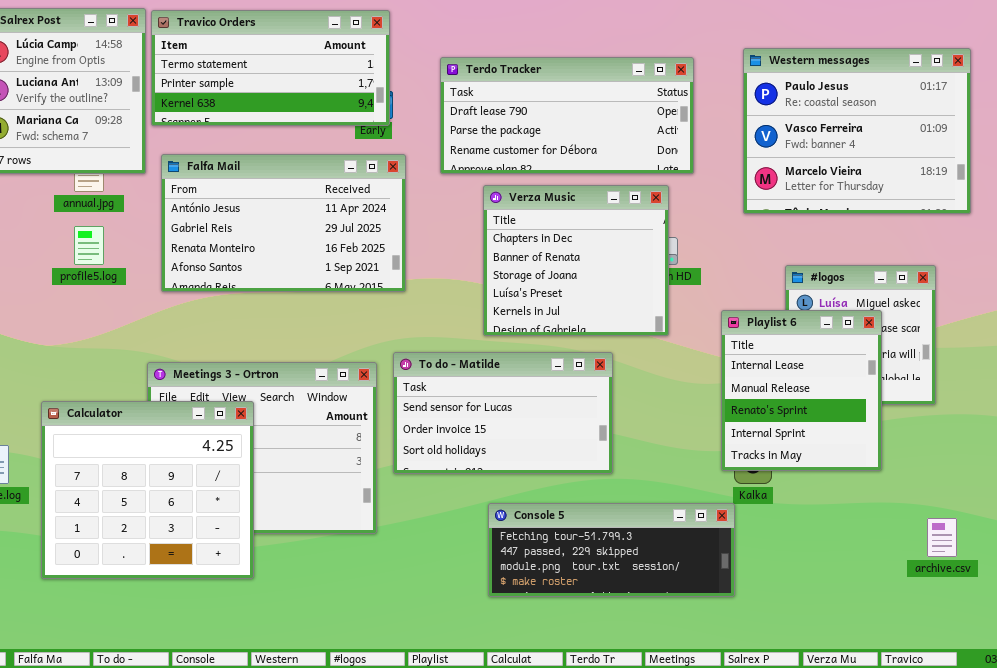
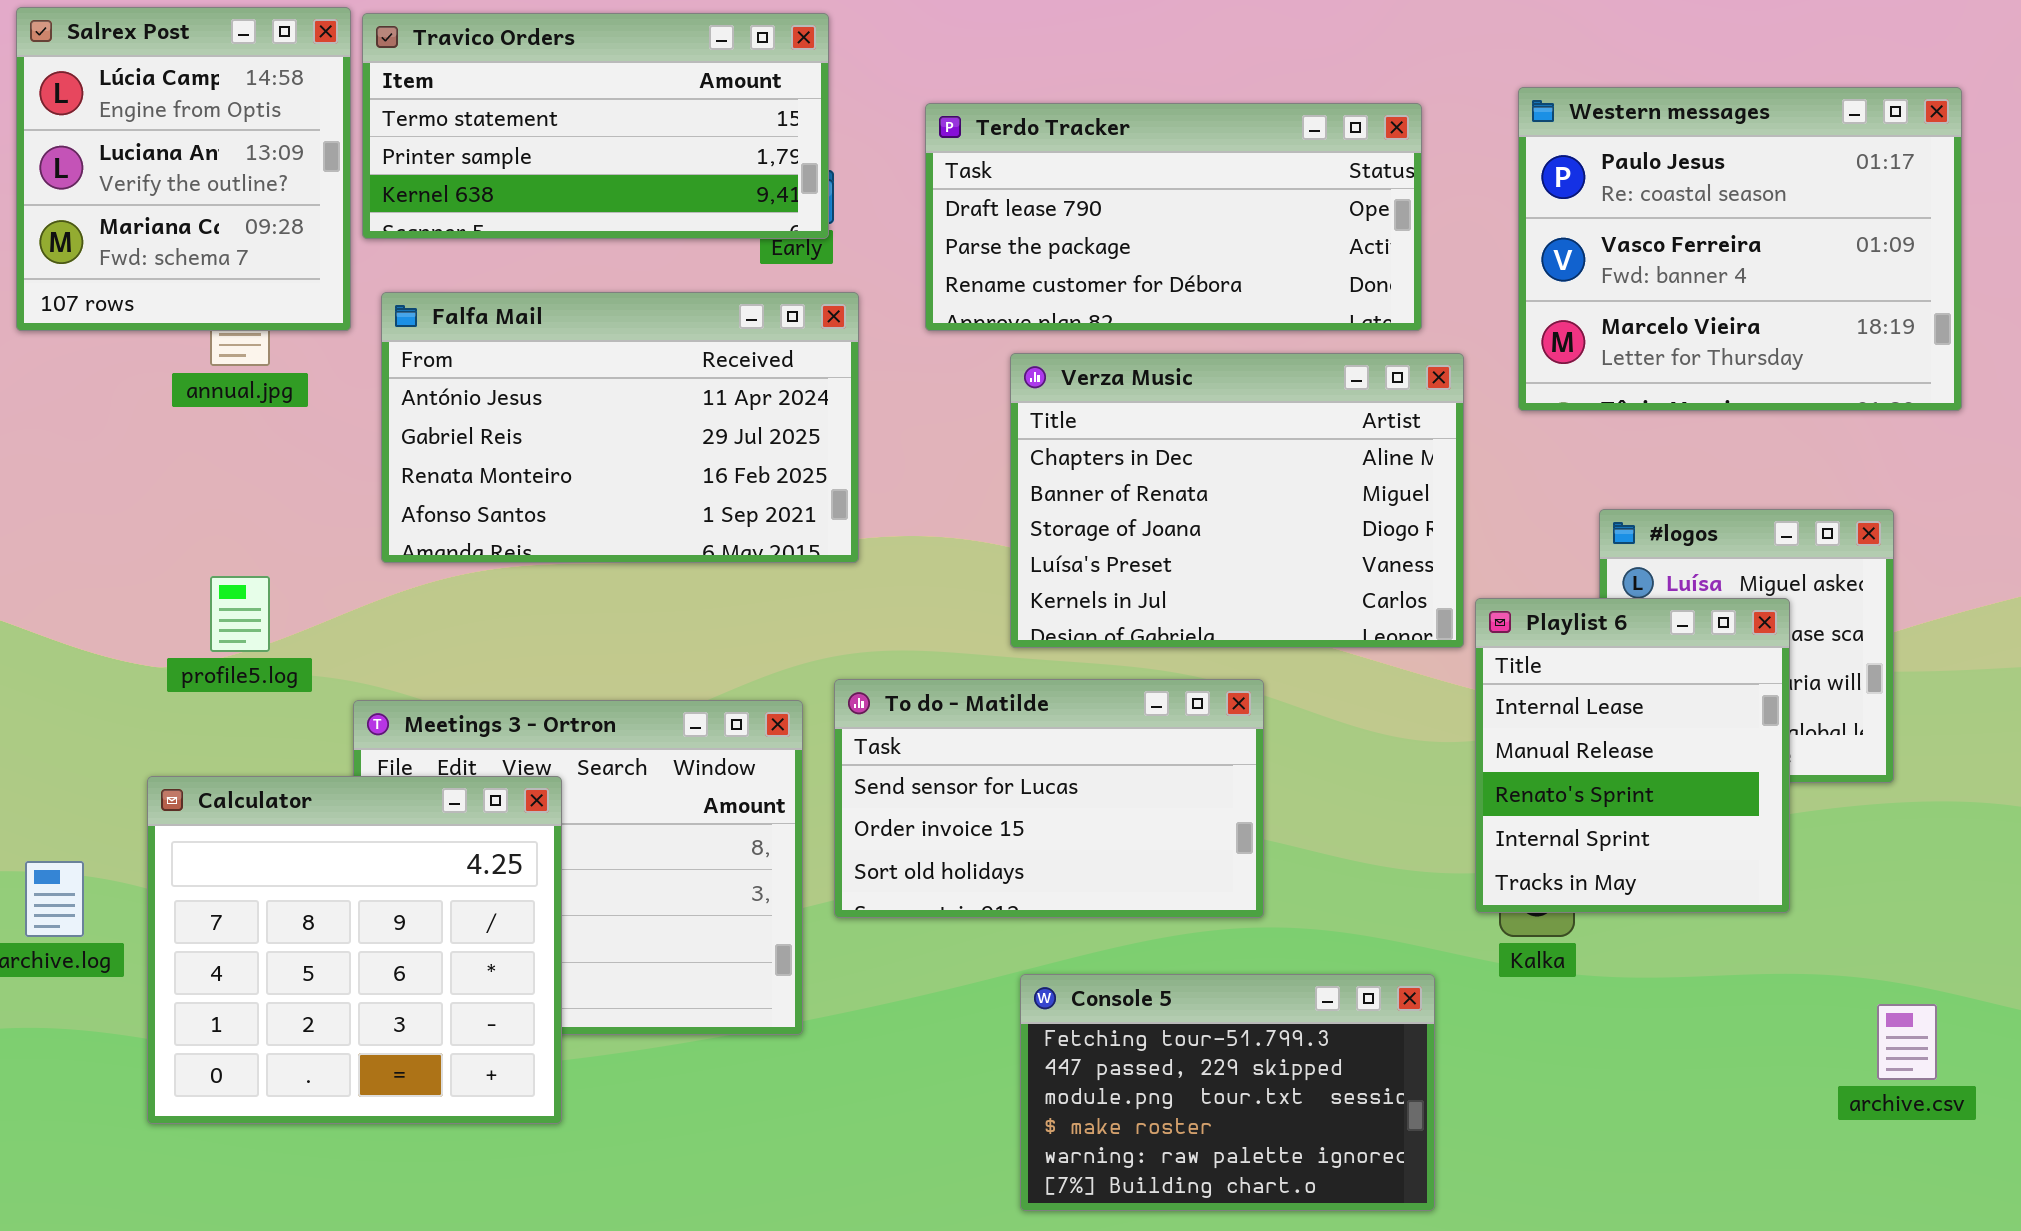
Verza Music: [483,185,669,336] -> [1010,353,1464,648], resized
profile5.log: [74,226,104,265] -> [210,576,270,652], moved
Console 5: [488,503,735,597] -> [1020,974,1435,1211], resized

